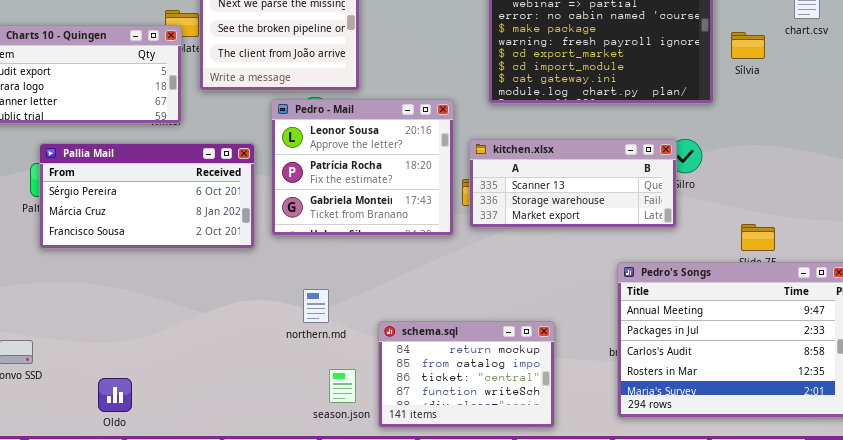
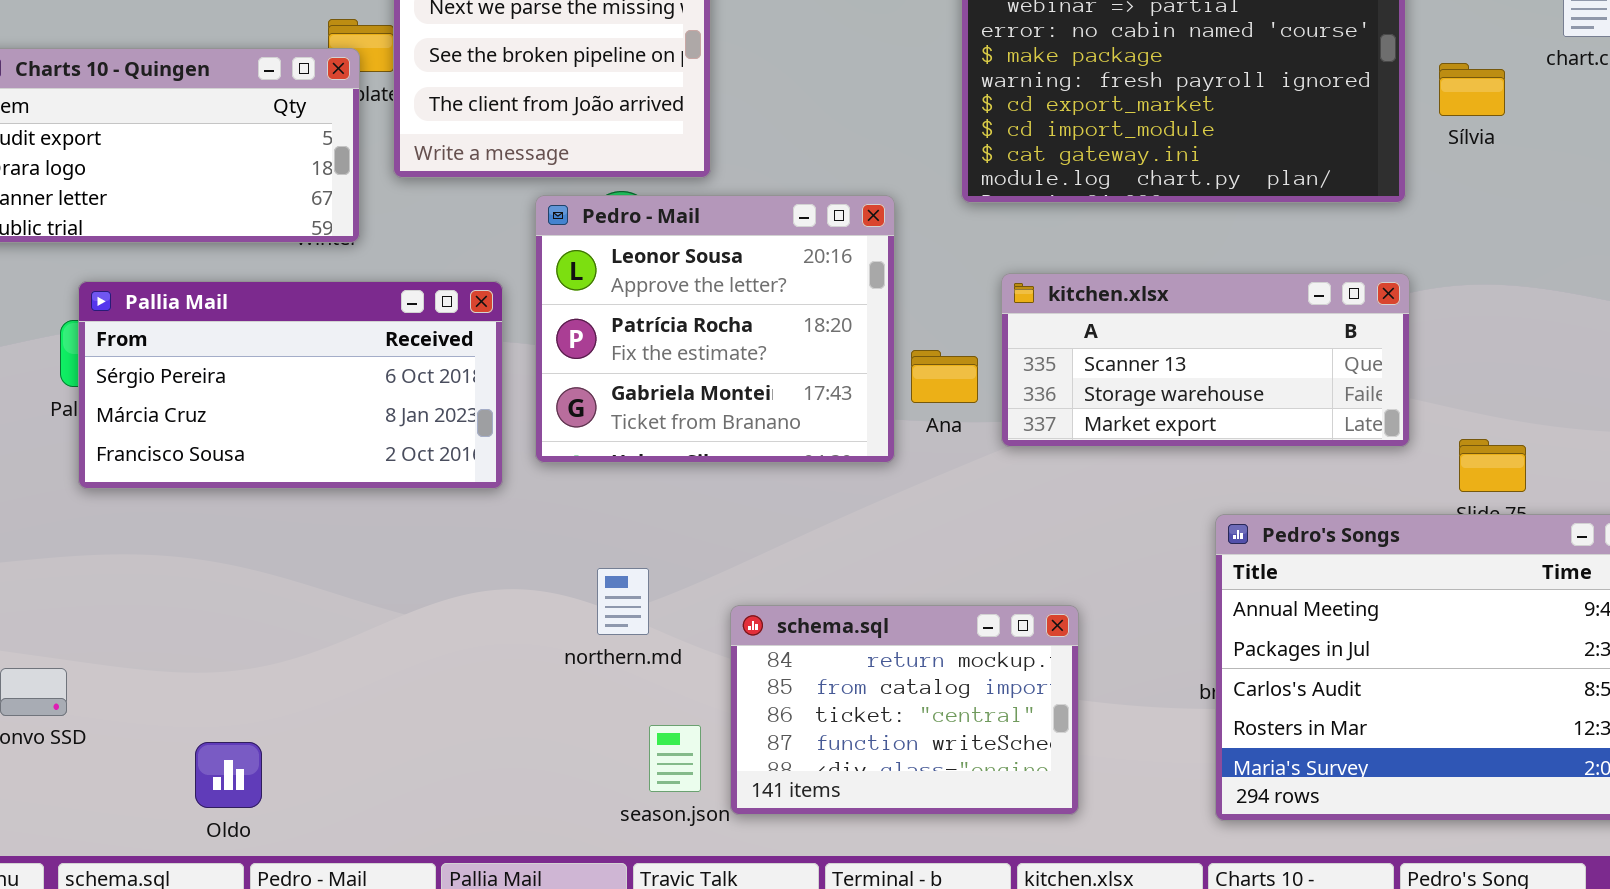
kitchen.xlsx: [469,139,677,228] -> [1001,273,1410,447], moved
schema.sql: [378,321,555,428] -> [730,605,1079,815], moved

